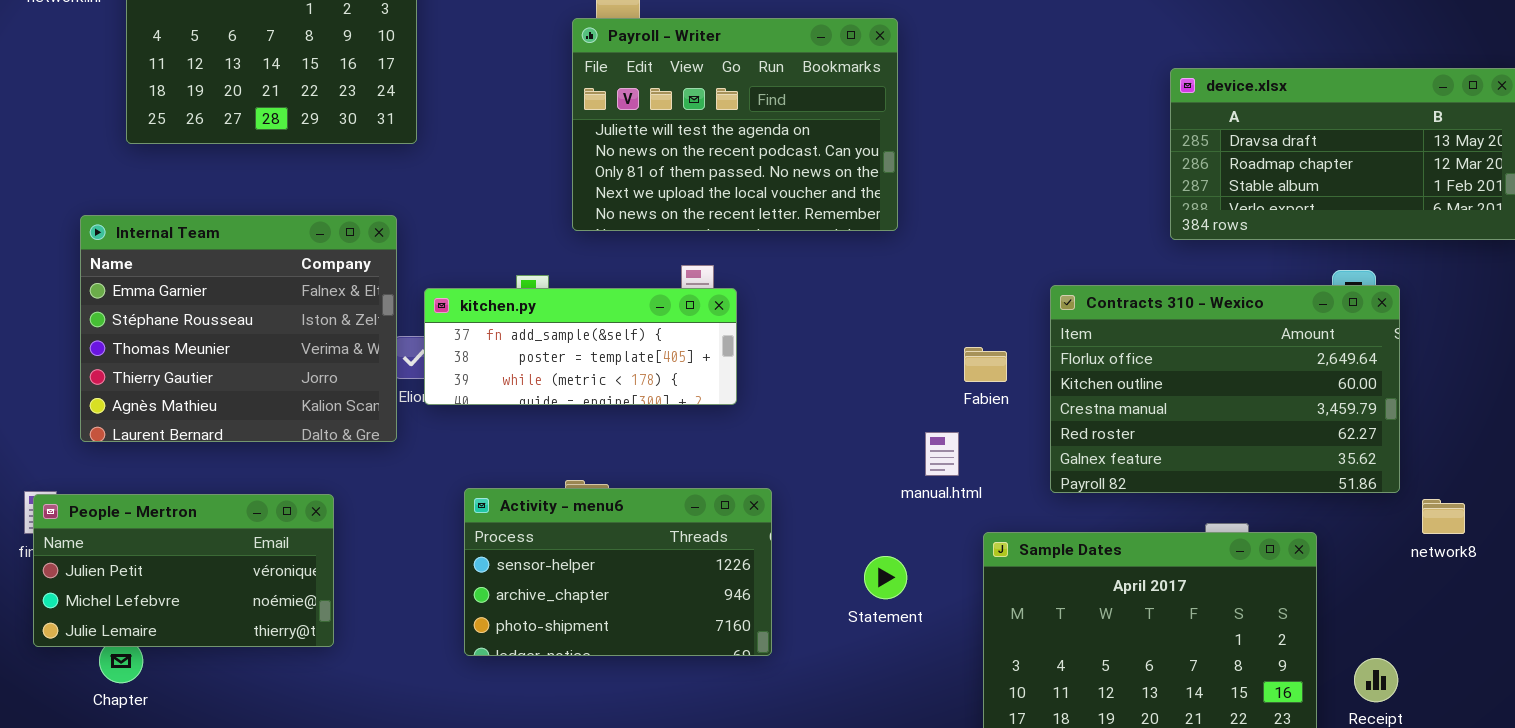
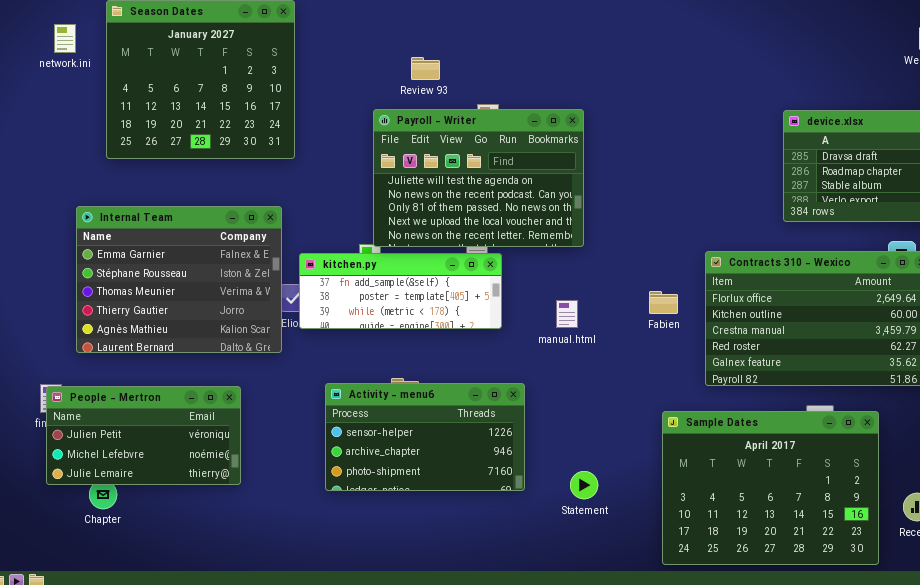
Payroll - Writer: [572,18,898,231] -> [373,109,584,247], moved
manual.html: [925,432,959,476] -> [556,300,578,328], moved
Statement: [864,556,907,599] -> [570,471,598,499], moved

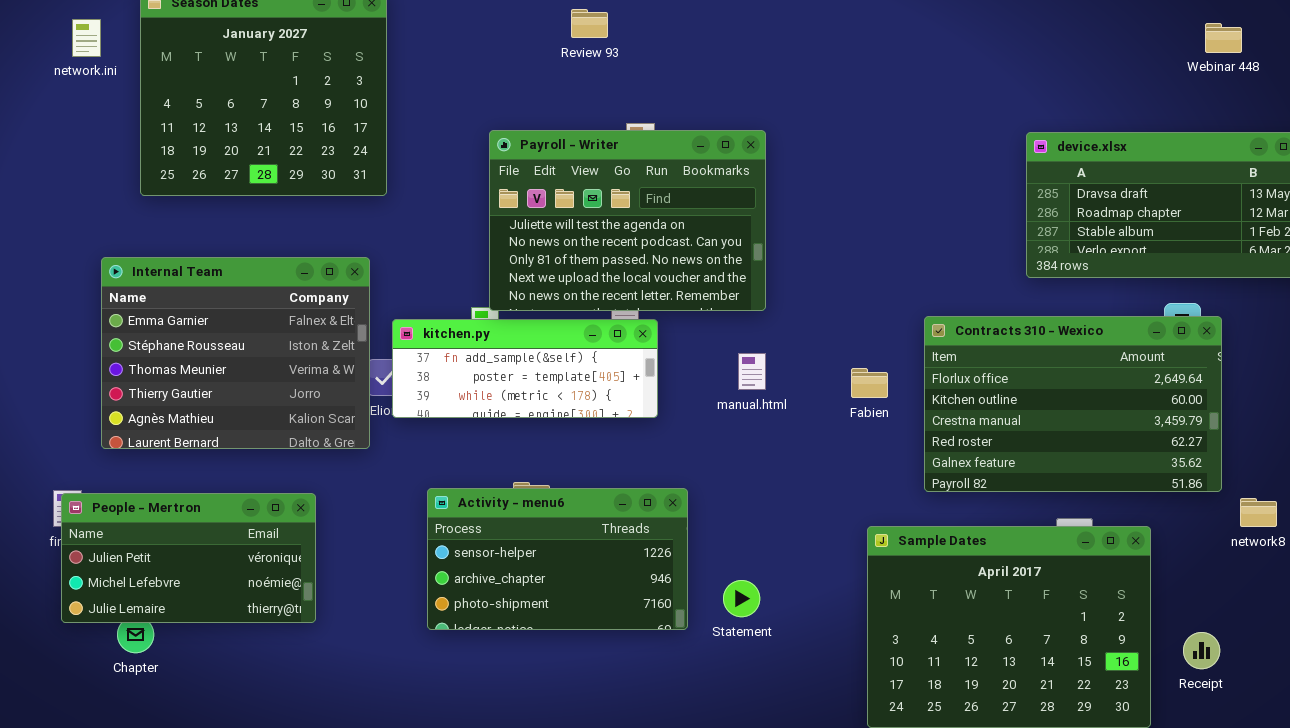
Review 93: [411,57,440,80] -> [571,9,608,38], moved
manual.html: [556,300,578,328] -> [738,353,766,390], moved
Statement: [570,471,598,499] -> [723,580,760,617], moved

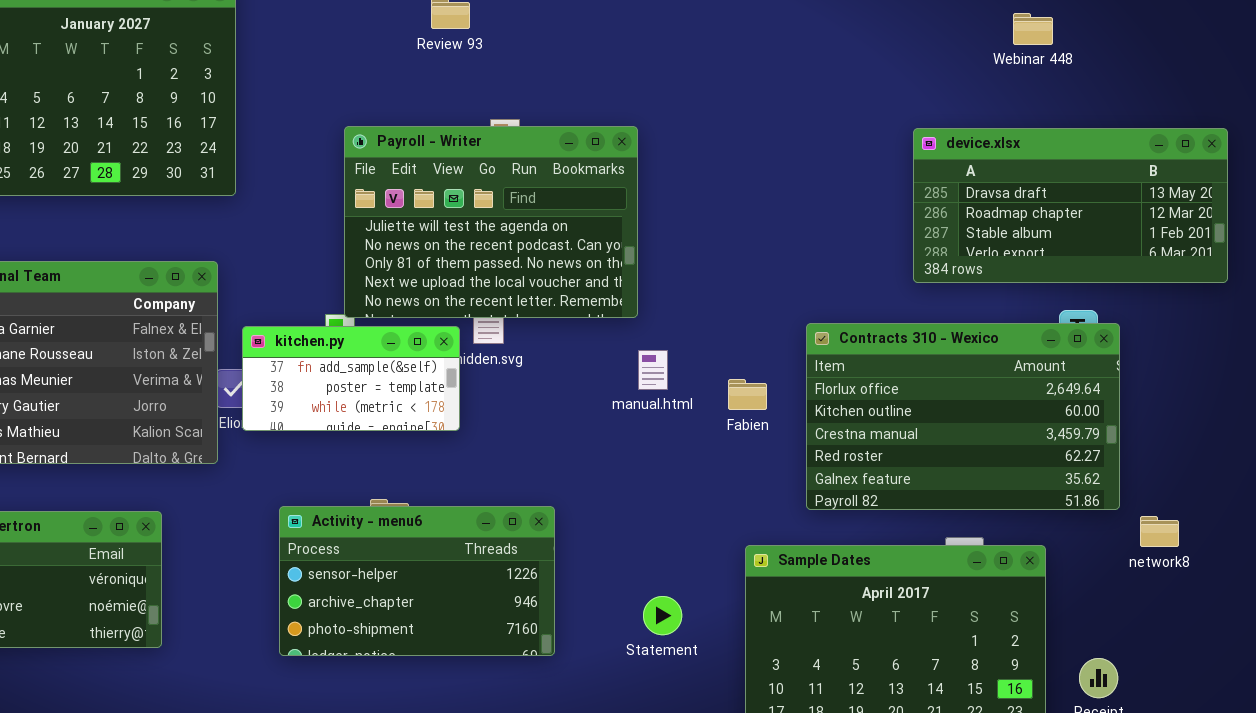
Webinar 448: [1205,23,1242,53] -> [1013,13,1053,45], moved
kitchen.py: [392,319,658,418] -> [242,326,460,431], resized
manual.html: [738,353,766,390] -> [638,350,668,390], moved
Statement: [723,580,760,617] -> [643,596,682,635], moved

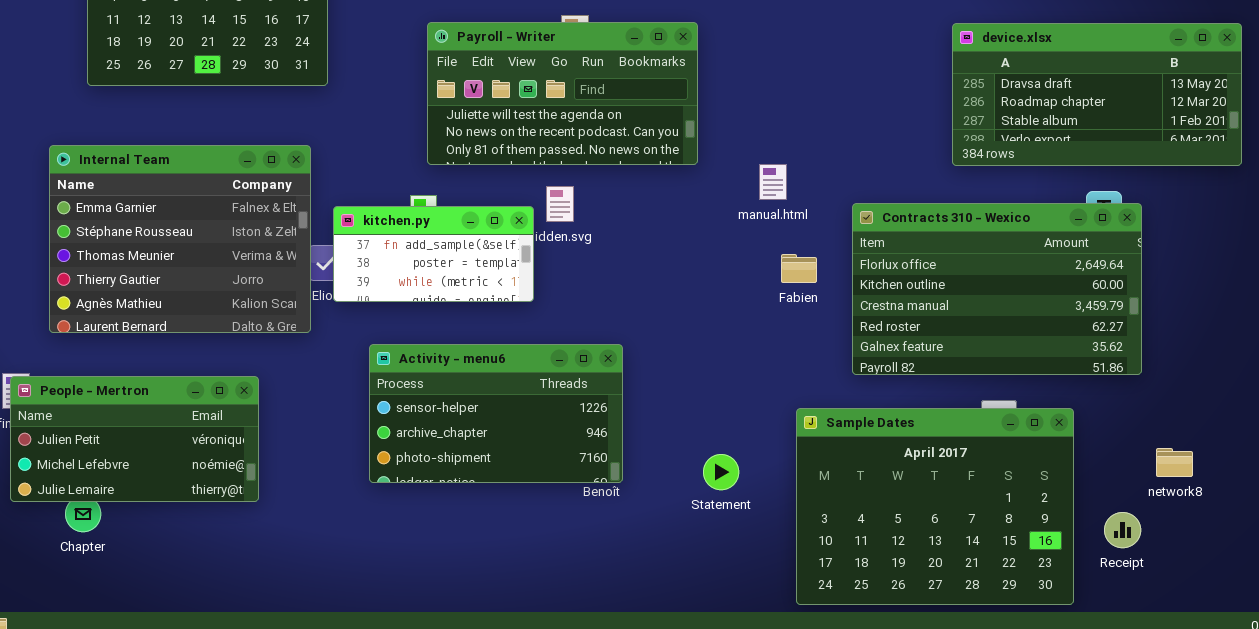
Payroll - Writer: [344,126,638,318] -> [427,22,698,165], resized
manual.html: [638,350,668,390] -> [759,164,787,200], moved
Activity - menu6: [279,506,555,656] -> [369,344,623,483], moved
network8: [1140,516,1179,547] -> [1156,448,1193,477], moved

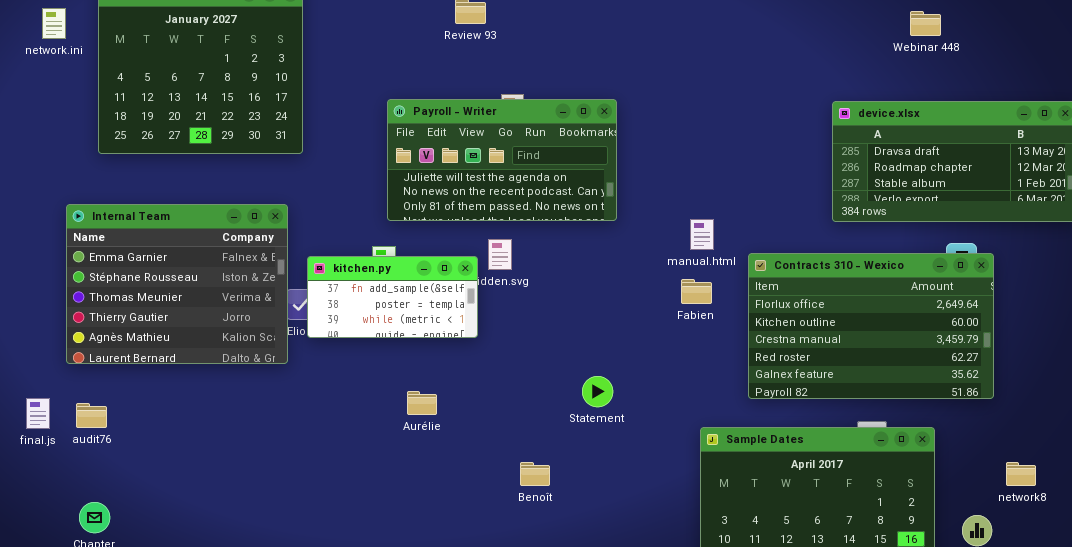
manual.html: [759,164,787,200] -> [690,219,714,250], moved
Fabien: [781,254,817,283] -> [681,279,712,304], moved
Activity - menu6: [369,344,623,483] -> none, closed
People - Mertron: [10,376,259,502] -> none, closed
Statement: [703,454,739,490] -> [582,376,613,407], moved

